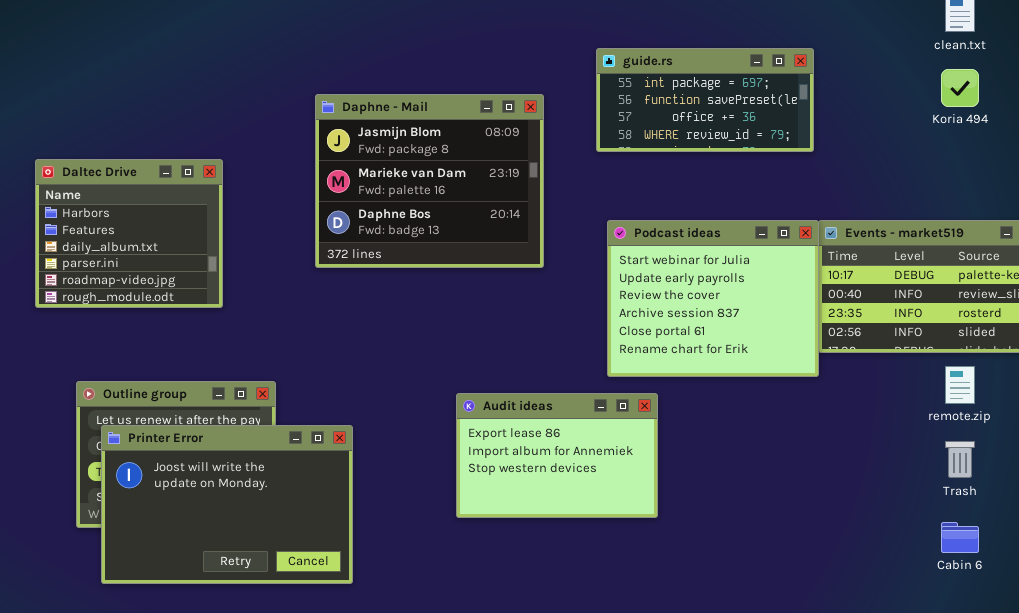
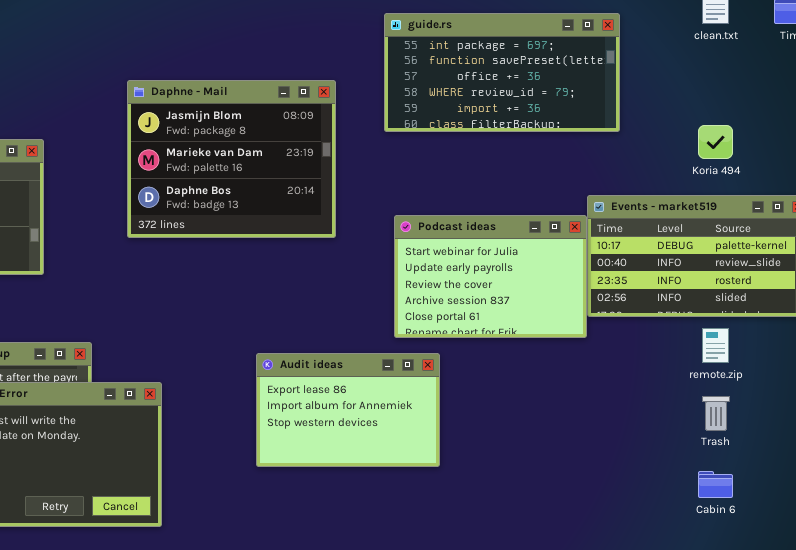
guide.rs: [596,48,814,152] -> [384,13,620,132], resized
Koria 494: [941,69,979,107] -> [698,125,733,159], moved
Podcast ideas: [607,220,819,377] -> [394,215,587,338], resized

